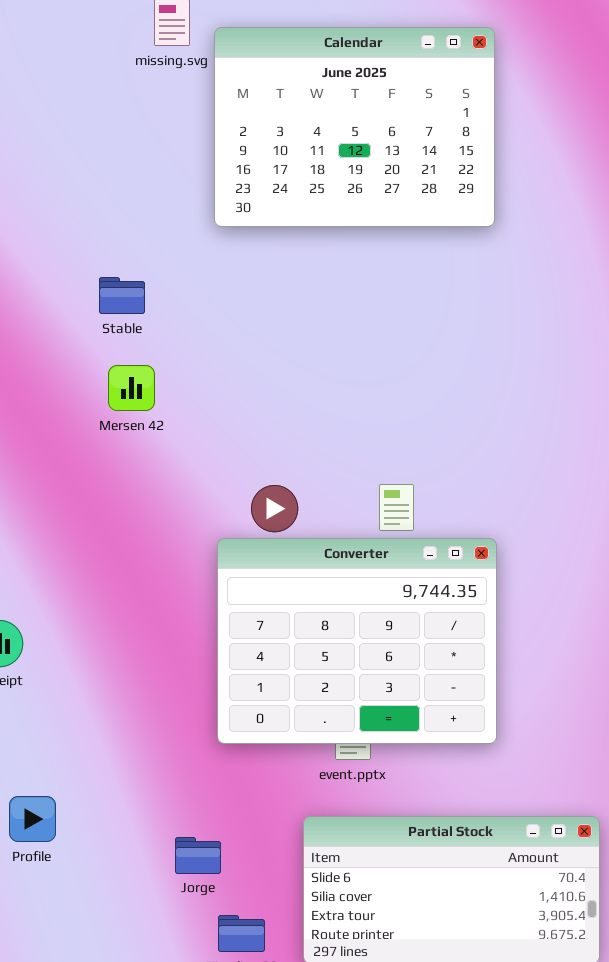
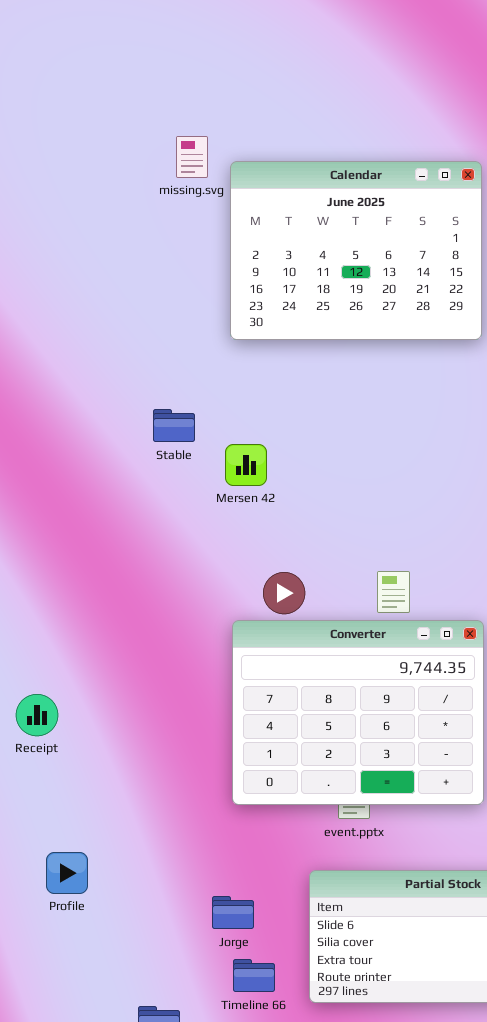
Stable: [99,277,145,314] -> [153,409,195,442], moved
Mersen 42: [108,365,155,411] -> [225,444,267,486], moved
Jorge: [175,837,221,874] -> [212,896,254,929], moved

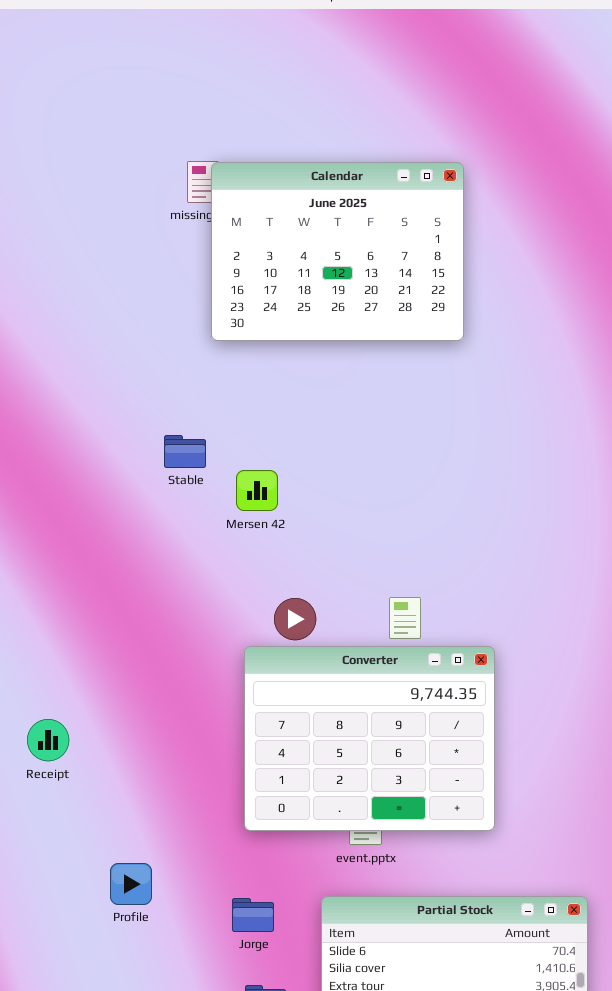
Calendar: [230,161,482,340] -> [211,162,464,341], moved
Profile: [46,852,88,894] -> [110,863,152,905], moved
Jorge: [212,896,254,929] -> [232,898,274,932], moved

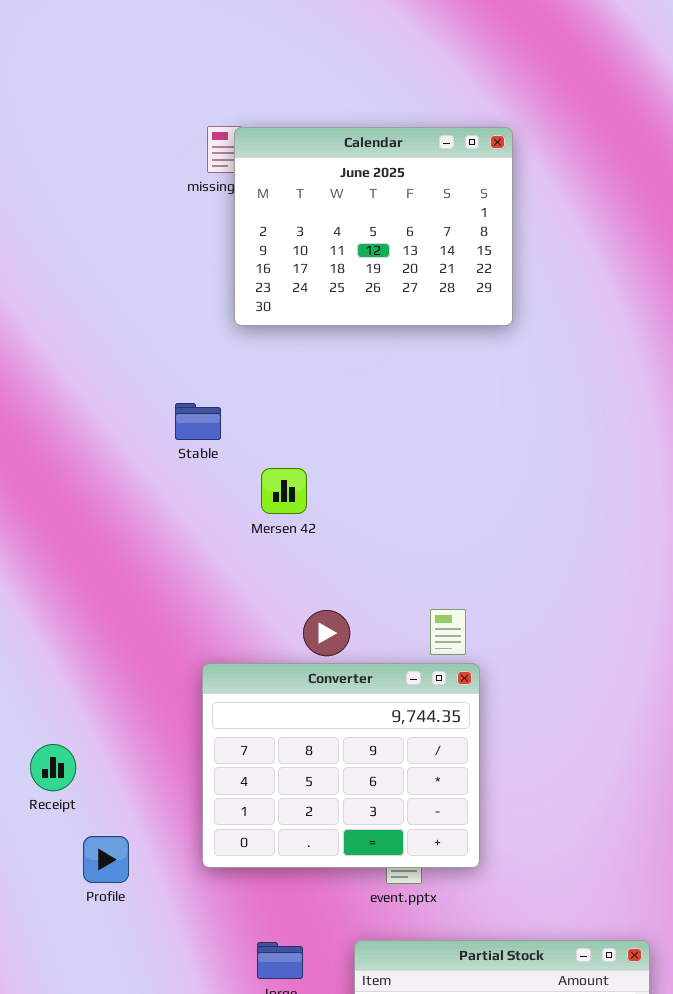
Stable: [164,435,206,468] -> [175,403,221,440], moved
Converter: [244,646,495,831] -> [202,663,480,868], moved
Profile: [110,863,152,905] -> [83,836,129,883], moved

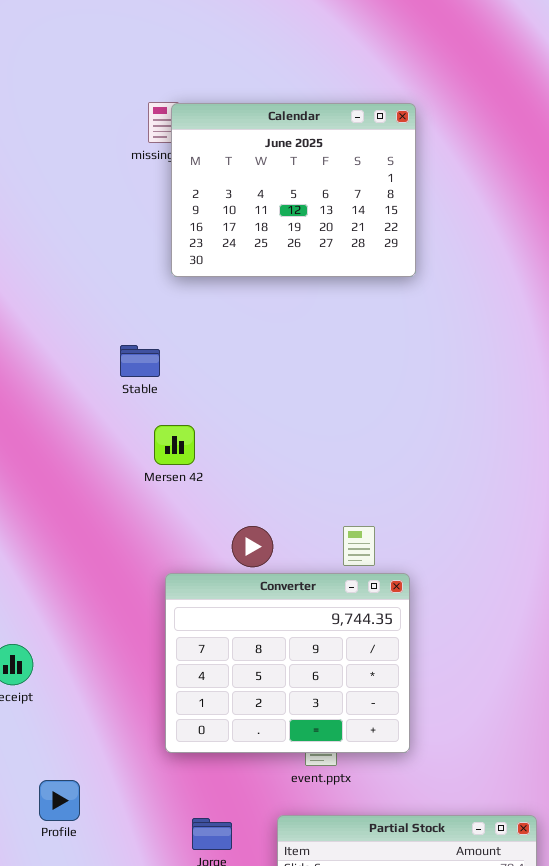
Mersen 42: [261,468,307,514] -> [154,425,195,465], moved
Converter: [202,663,480,868] -> [165,573,410,753], moved
Profile: [83,836,129,883] -> [39,780,80,821], moved

